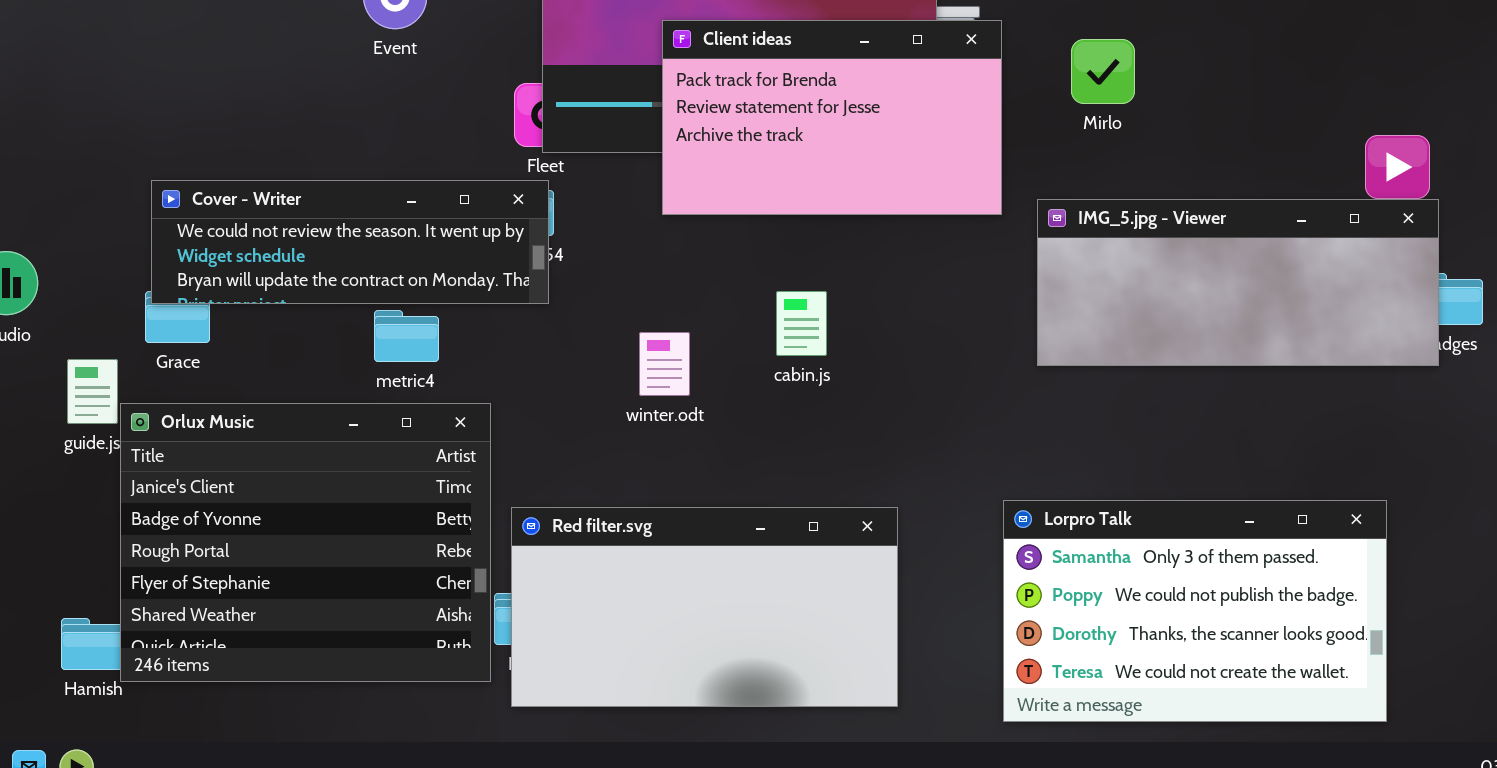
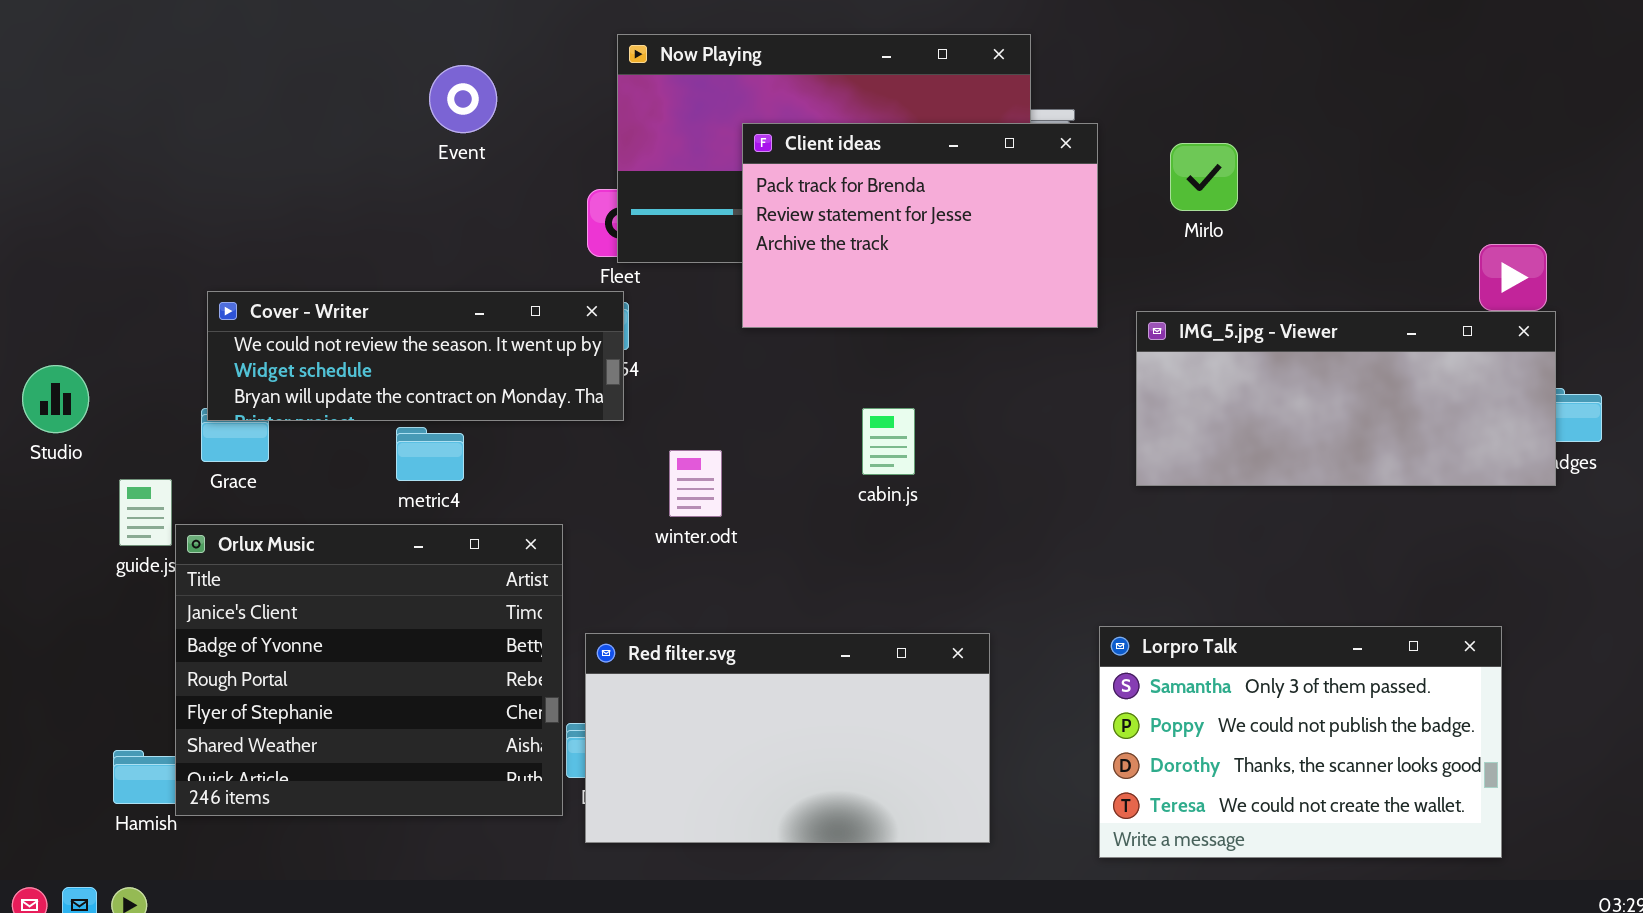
metric4: [374,310,439,362] -> [396,427,464,481], moved
winter.odt: [639,332,690,396] -> [669,450,722,517], moved

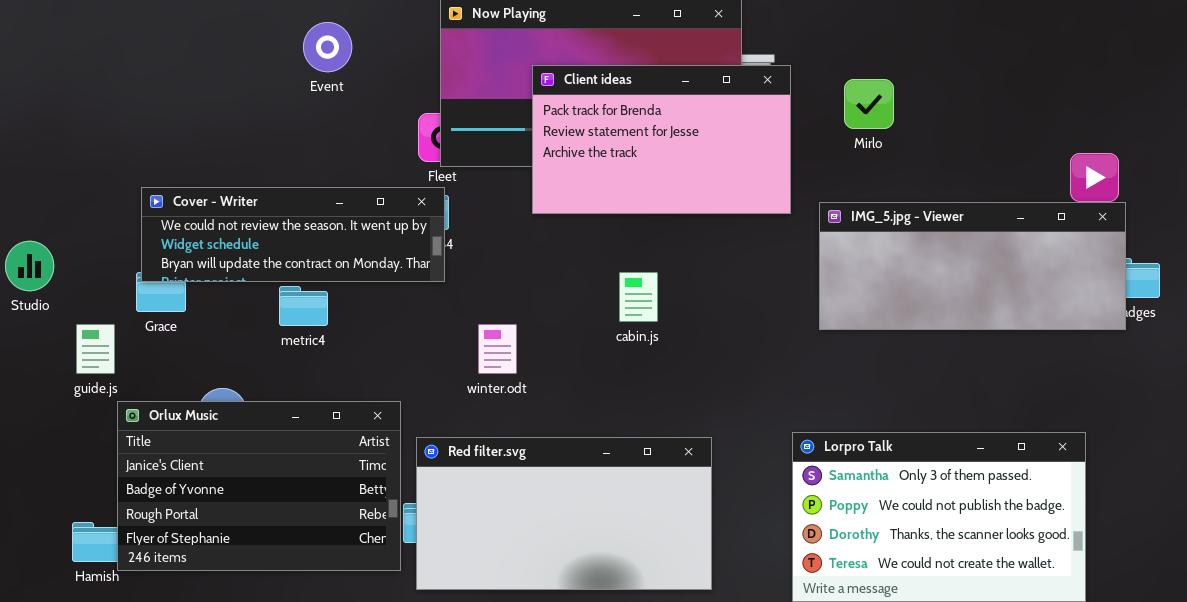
winter.odt: [669,450,722,517] -> [478,324,517,374], moved
Orlux Music: [175,524,563,816] -> [117,401,401,571], resized

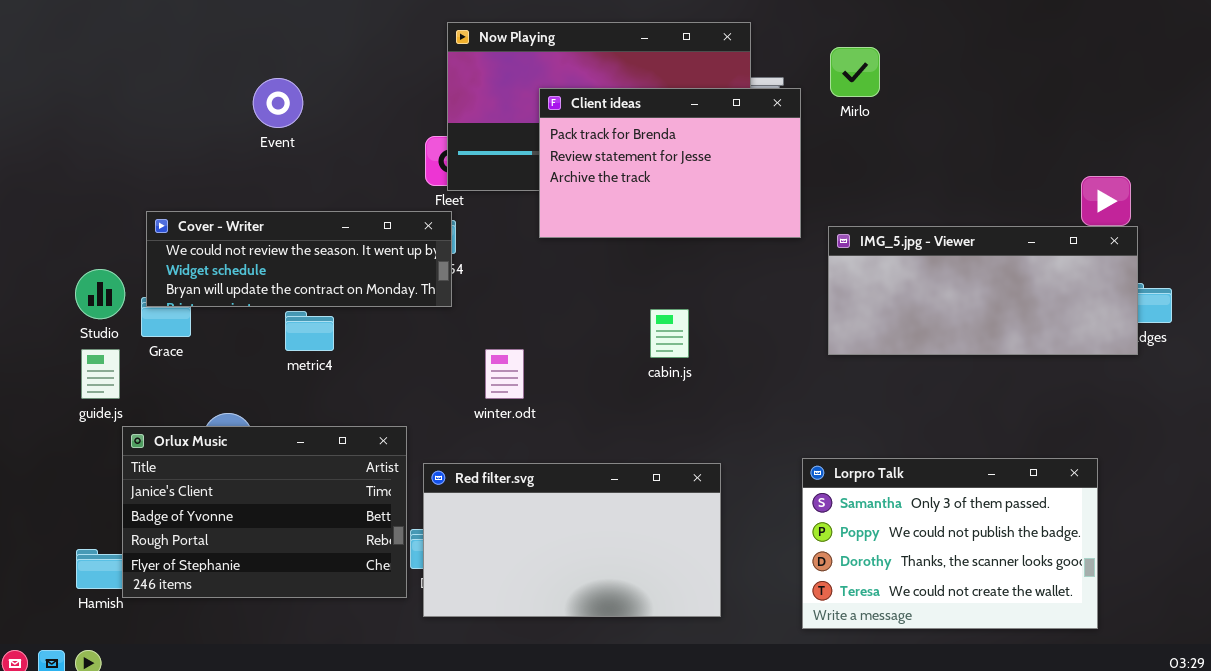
Event: [303,22,352,72] -> [253,78,303,128], moved
Mirlo: [844,79,894,129] -> [830,47,880,97], moved
Studio: [5,241,54,291] -> [75,269,125,319], moved
cabin.js: [619,272,658,322] -> [650,309,689,358], moved

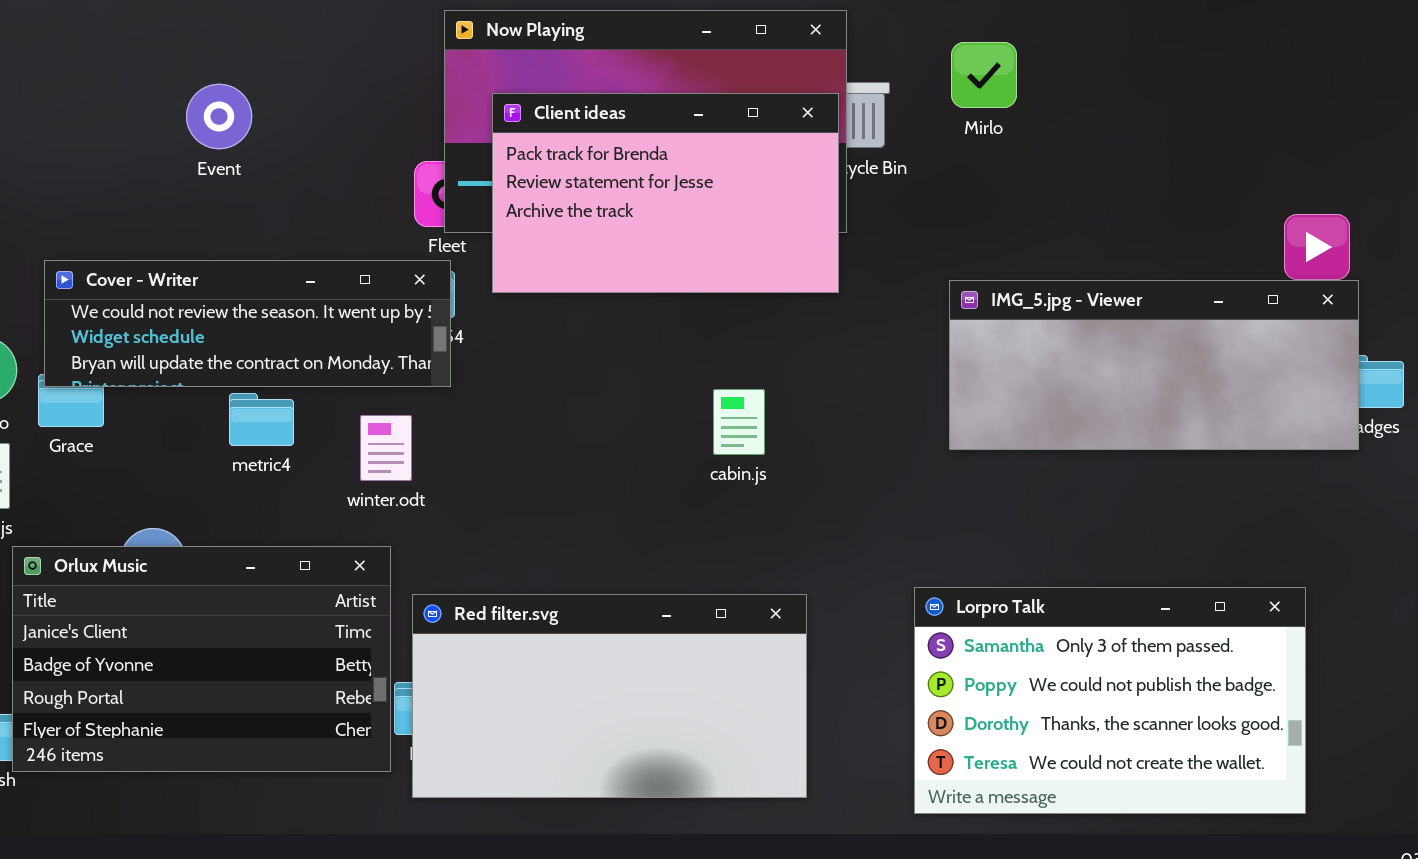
Client ideas: [539,88,801,238] -> [492,93,839,293], moved
winter.odt: [485,349,524,399] -> [360,415,412,481], moved

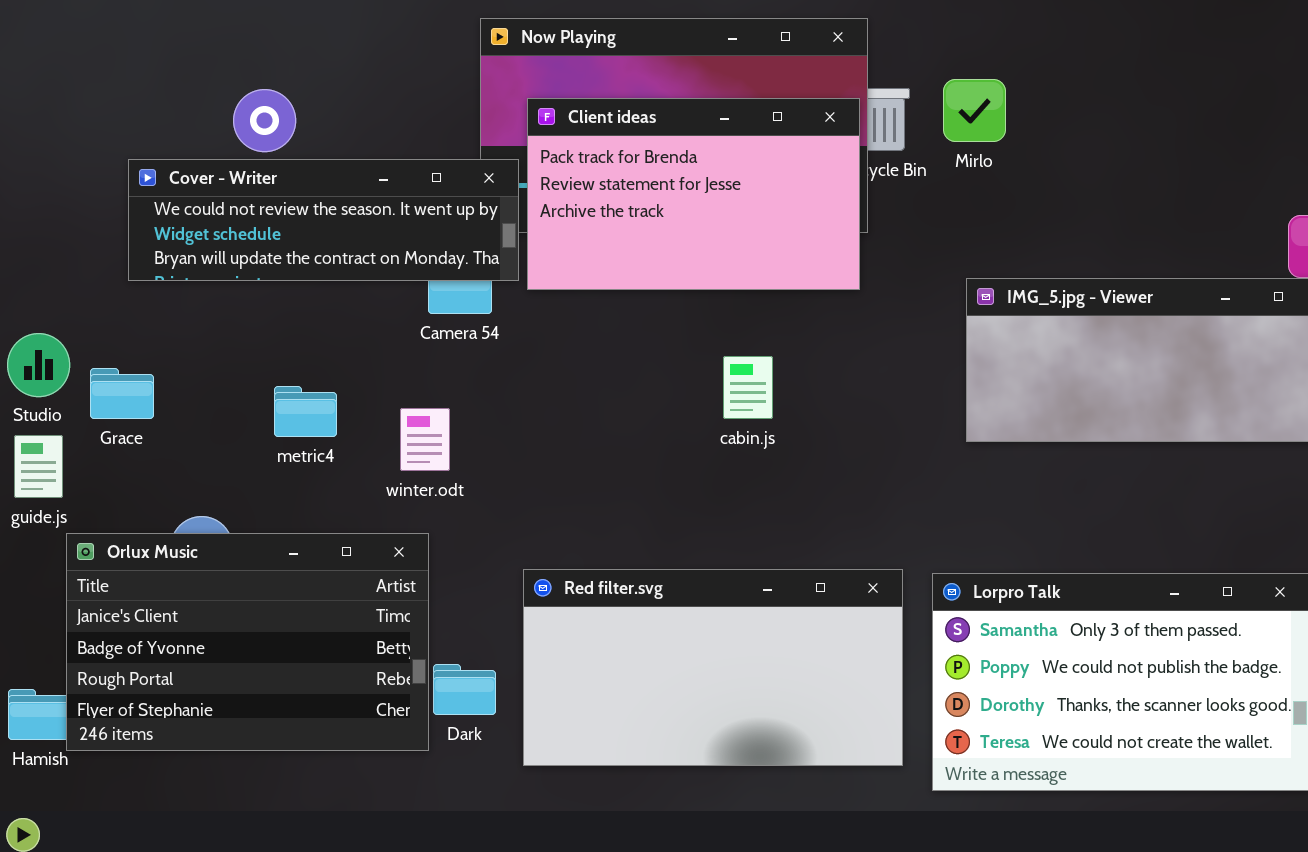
Mirlo: [951,42,1017,108] -> [943,79,1006,142], moved
Cover - Writer: [44,260,451,387] -> [128,159,519,281], moved
cabin.js: [713,389,765,455] -> [723,356,773,419], moved
Red filter.svg: [412,594,807,798] -> [523,569,903,766], moved

